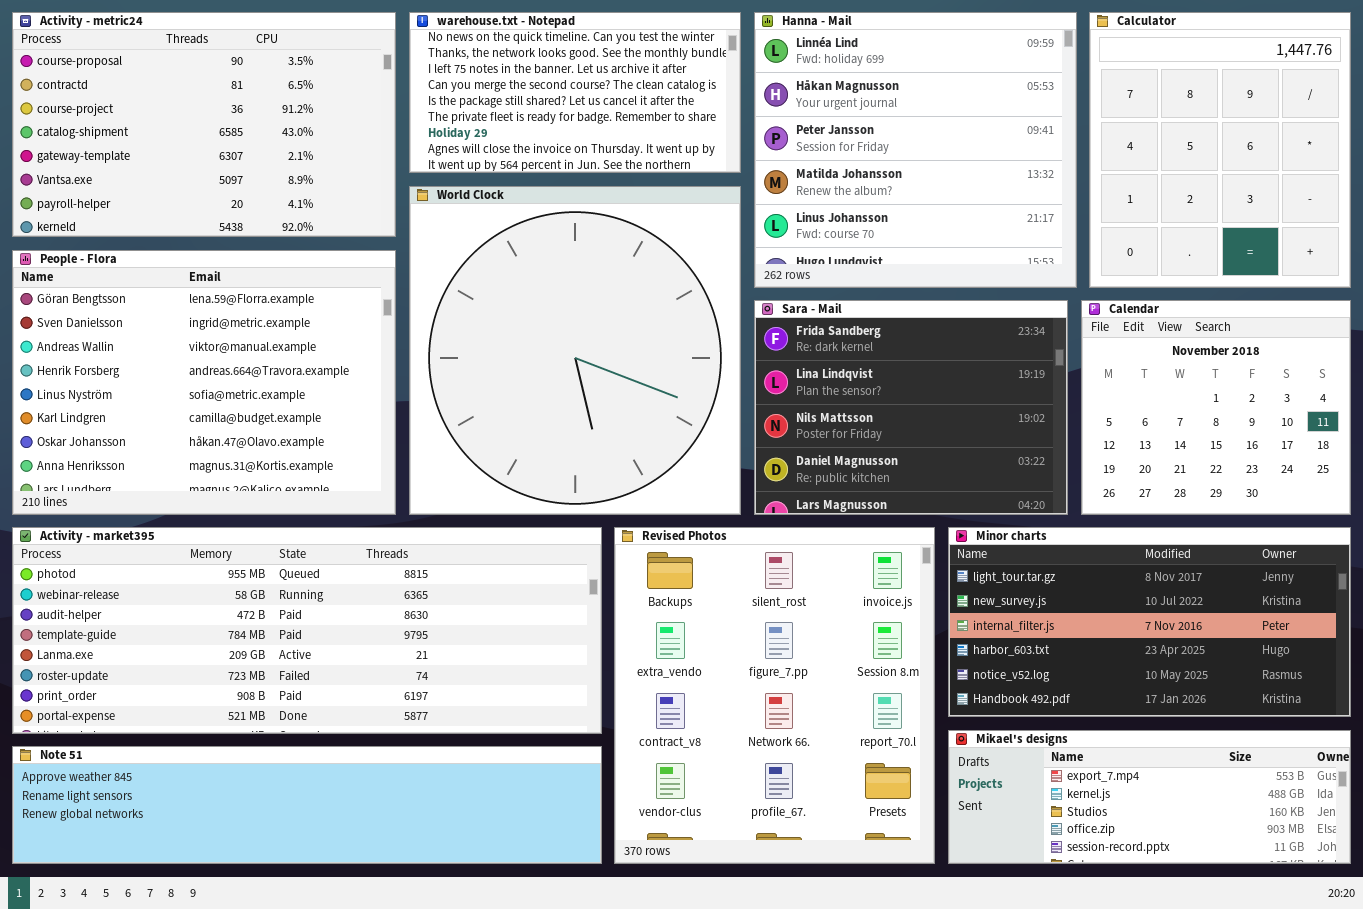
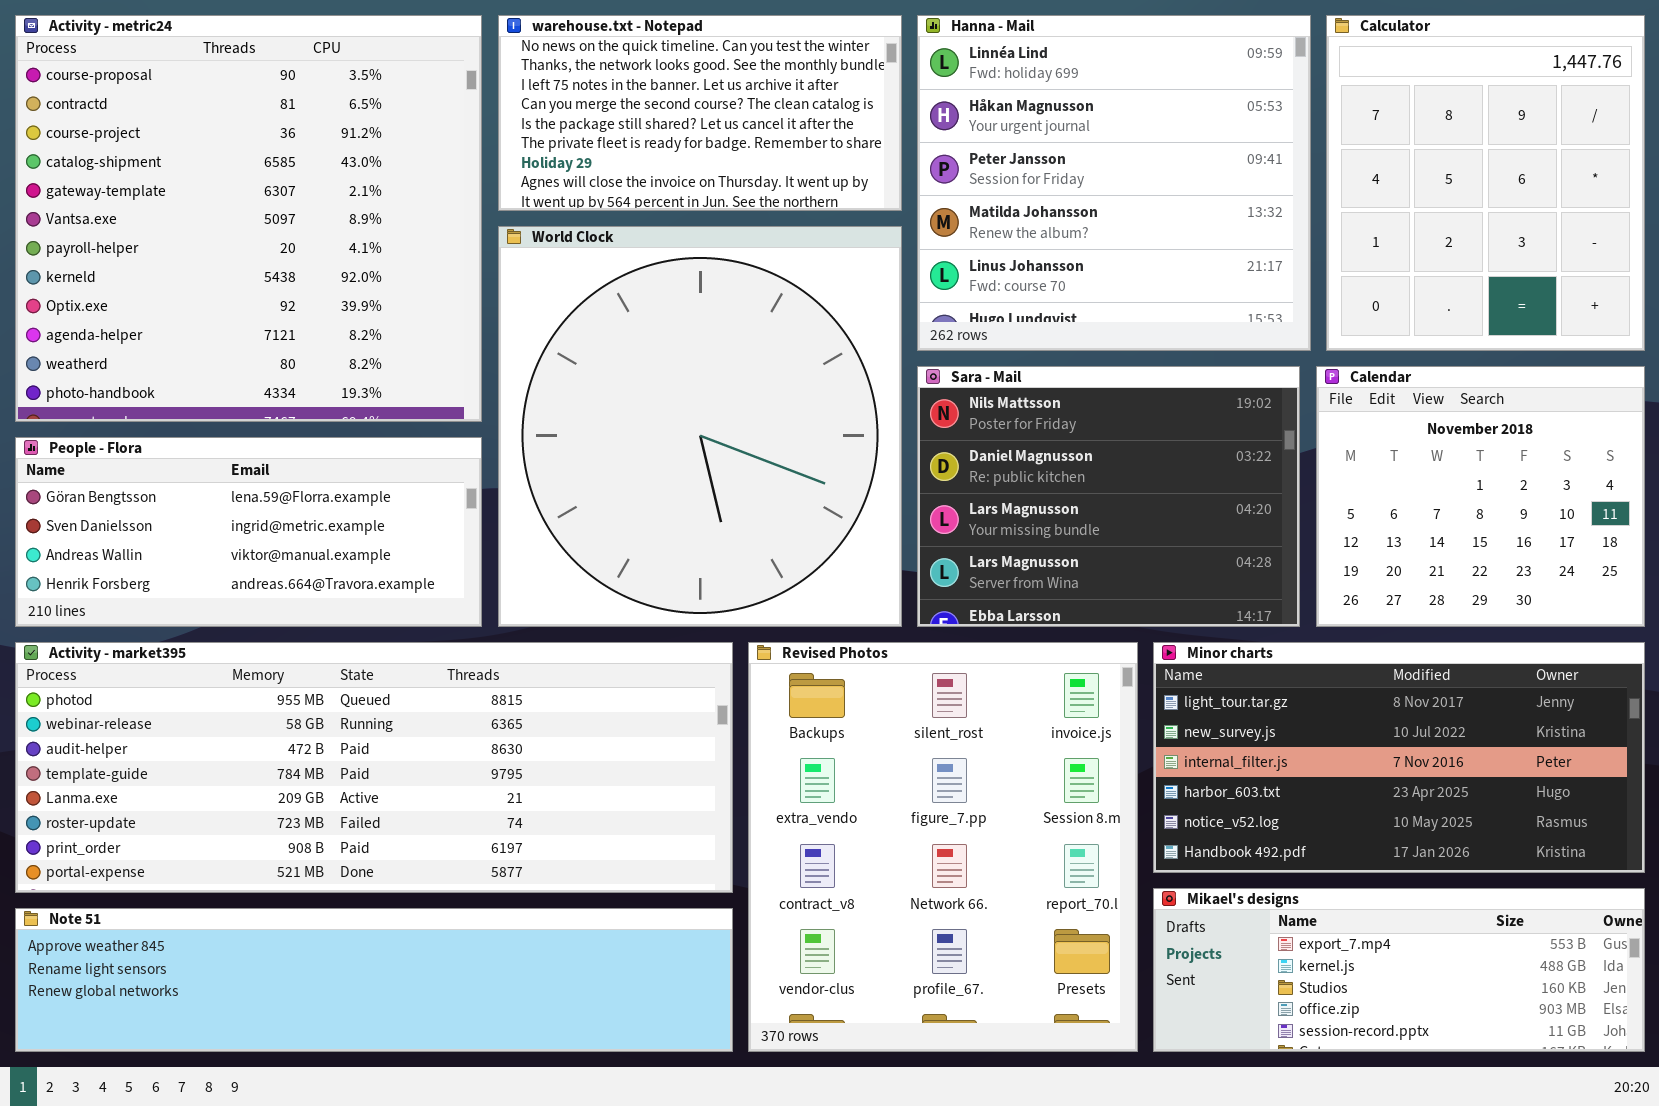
Activity - metric24: [12,12,396,237] -> [15,15,482,422], resized
People - Flora: [12,250,396,515] -> [15,437,482,627], resized
Sara - Mail: [754,300,1068,515] -> [917,366,1300,627], scrolled down 2 rows

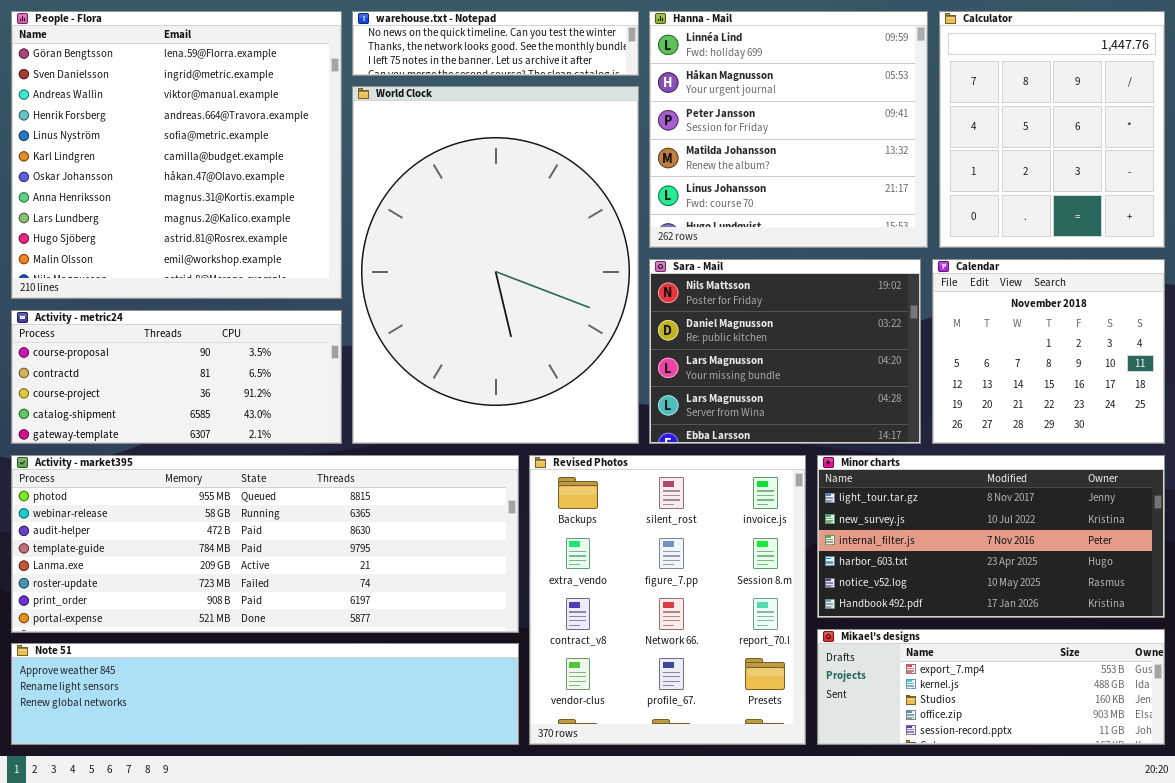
Activity - metric24: [15,15,482,422] -> [11,310,342,444], moved, resized
warehouse.txt - Notepad: [498,15,902,211] -> [352,11,639,76], resized
World Clock: [498,226,902,627] -> [352,86,639,444], resized
People - Flora: [15,437,482,627] -> [11,11,342,299], moved, resized

